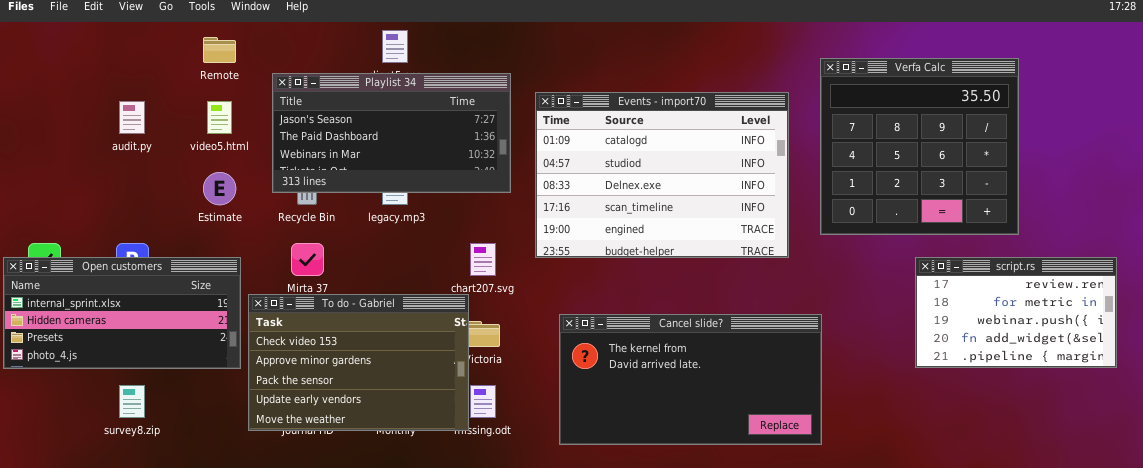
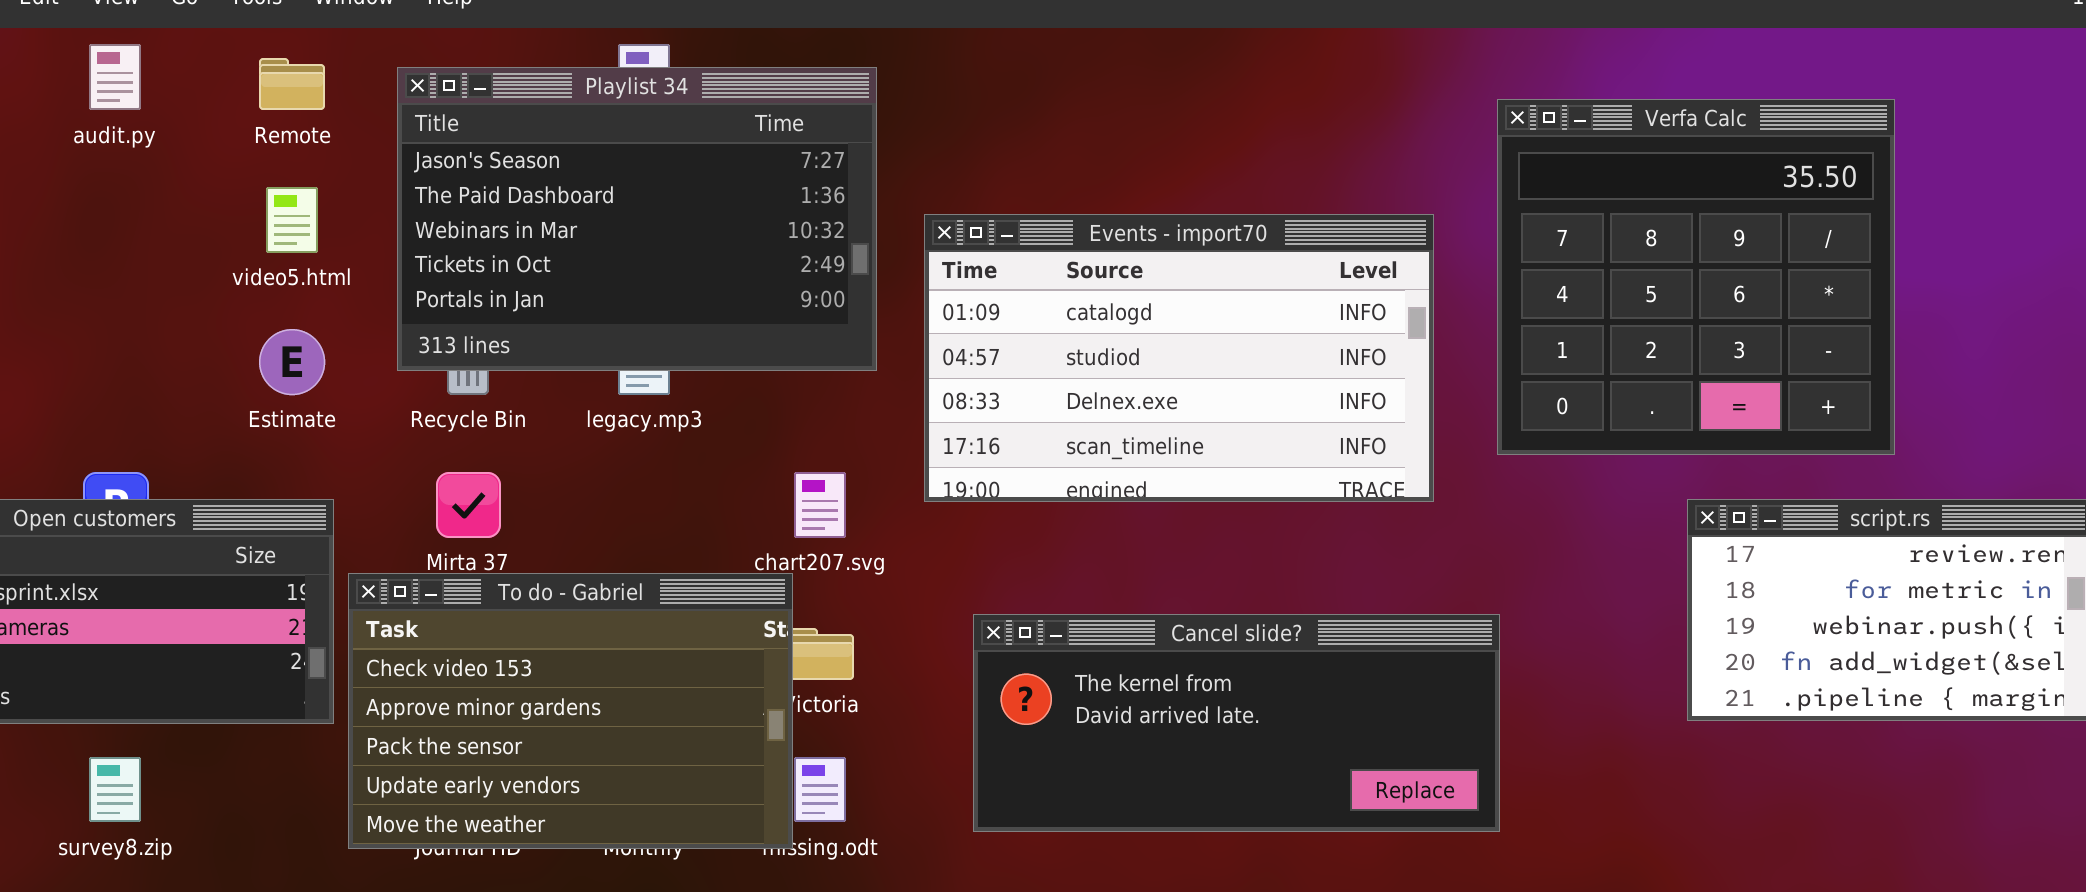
Playlist 34: [272,73,511,193] -> [397,67,877,371], resized
Events - import70: [535,92,789,258] -> [924,214,1434,502], resized
audit.py: [119,101,145,134] -> [89,44,141,110], moved
Cancel slide?: [559,314,822,445] -> [973,614,1500,832], resized

